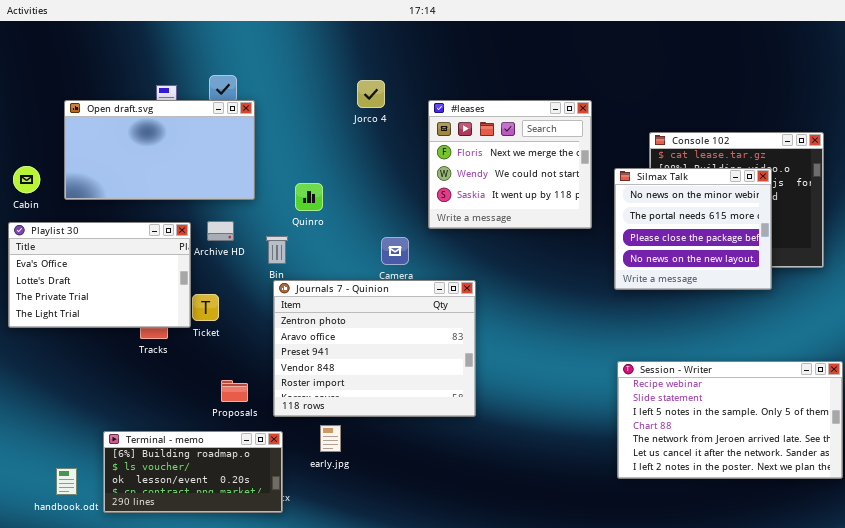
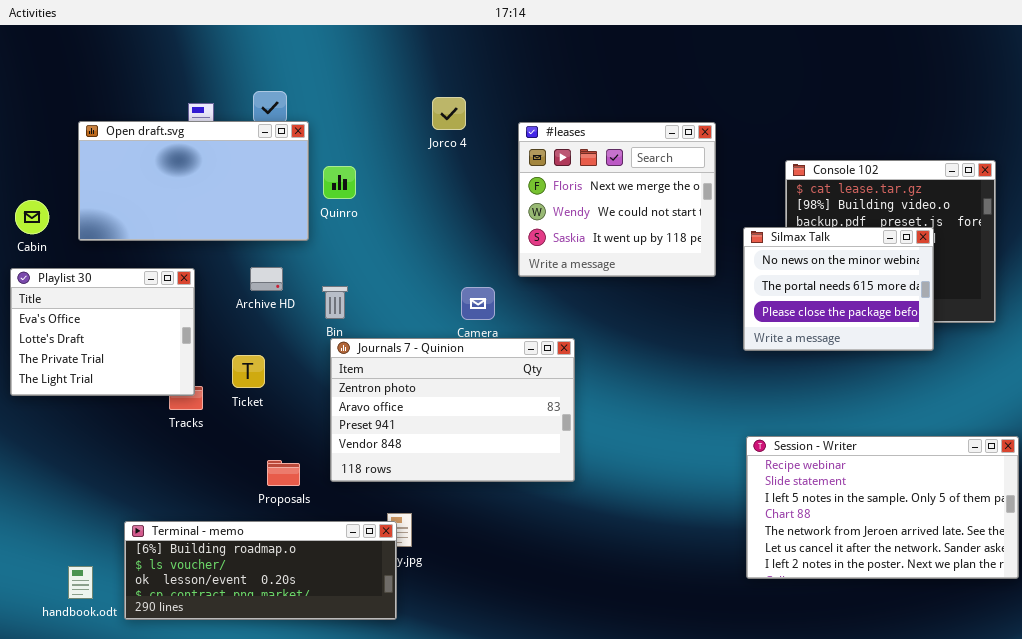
Silmax Talk: [614,168,772,290] -> [743,227,934,351], resized
Quinro: [295,183,323,211] -> [323,166,356,199], moved
Playlist 30: [8,222,191,328] -> [10,268,195,396], resized
Journals 7 - Quinion: [273,280,476,417] -> [330,338,575,482], resized
Terminal - memo: [103,431,283,513] -> [124,521,397,620], resized

